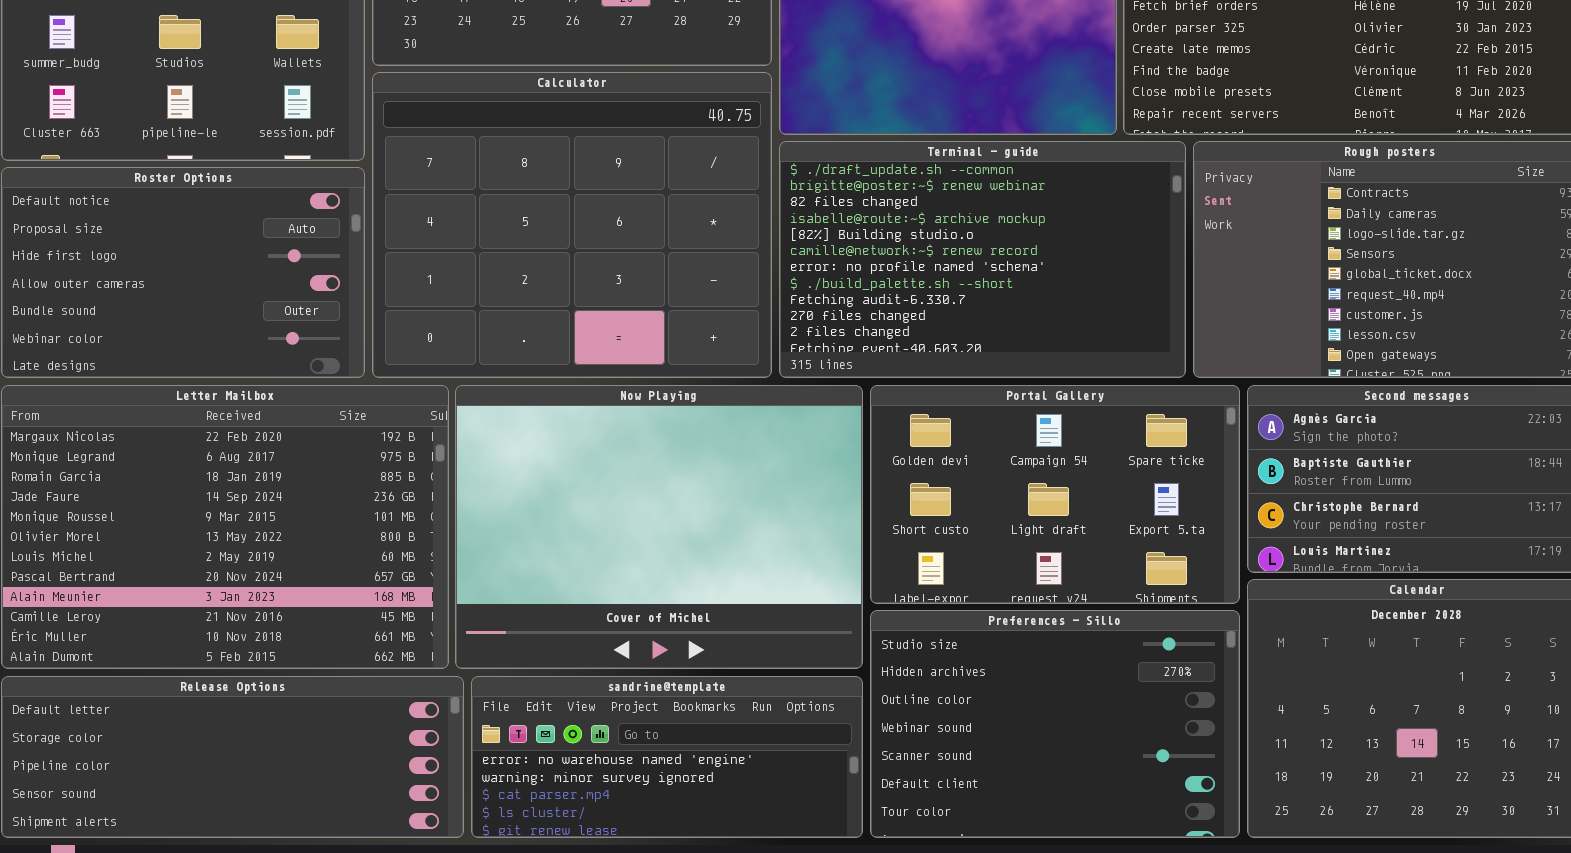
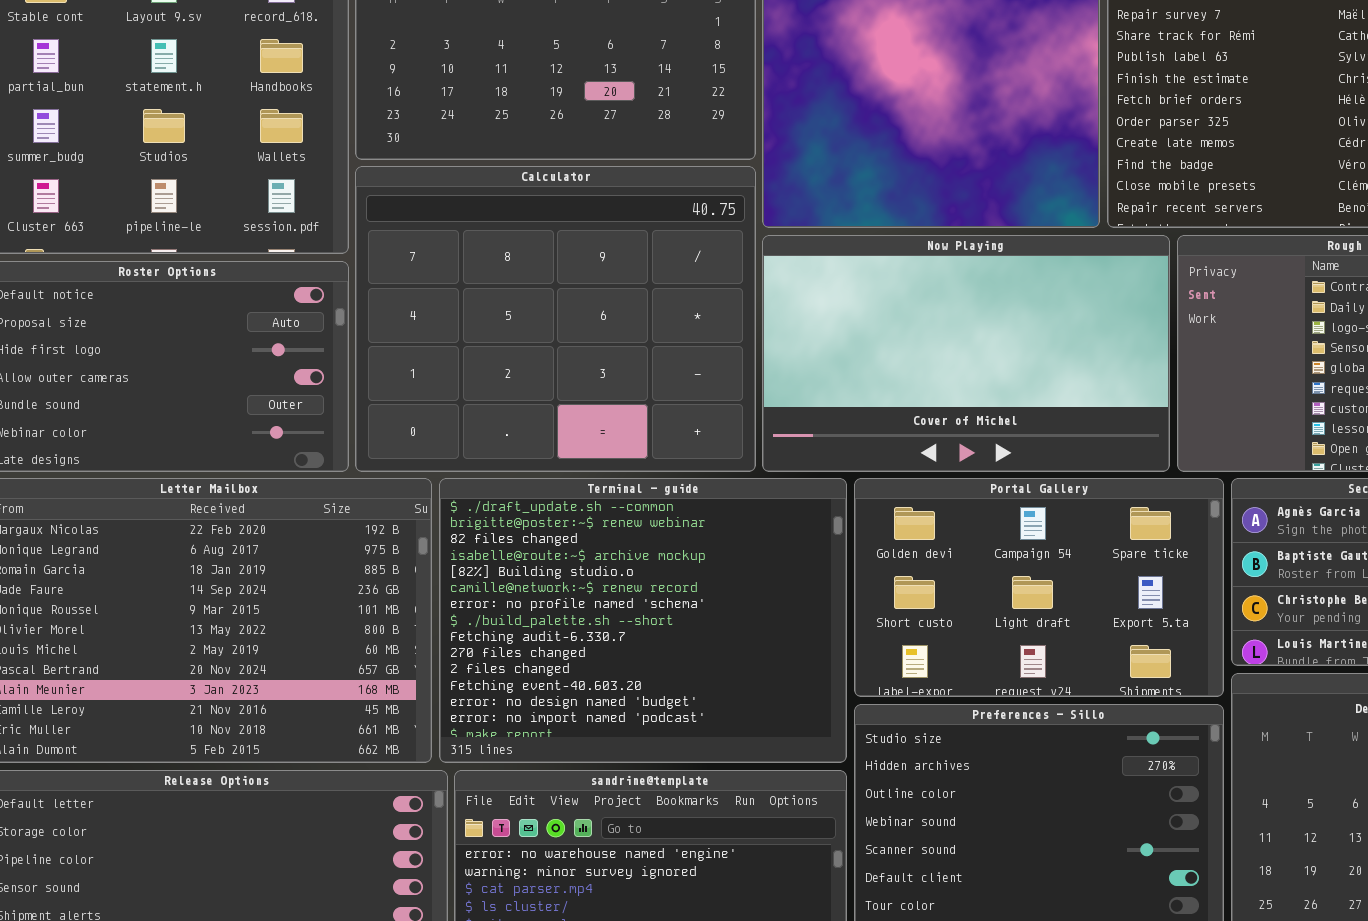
Terminal - guide: [779,141,1186,378] -> [439,478,847,763], moved, resized
Now Playing: [455,385,863,669] -> [762,235,1170,472], moved, resized

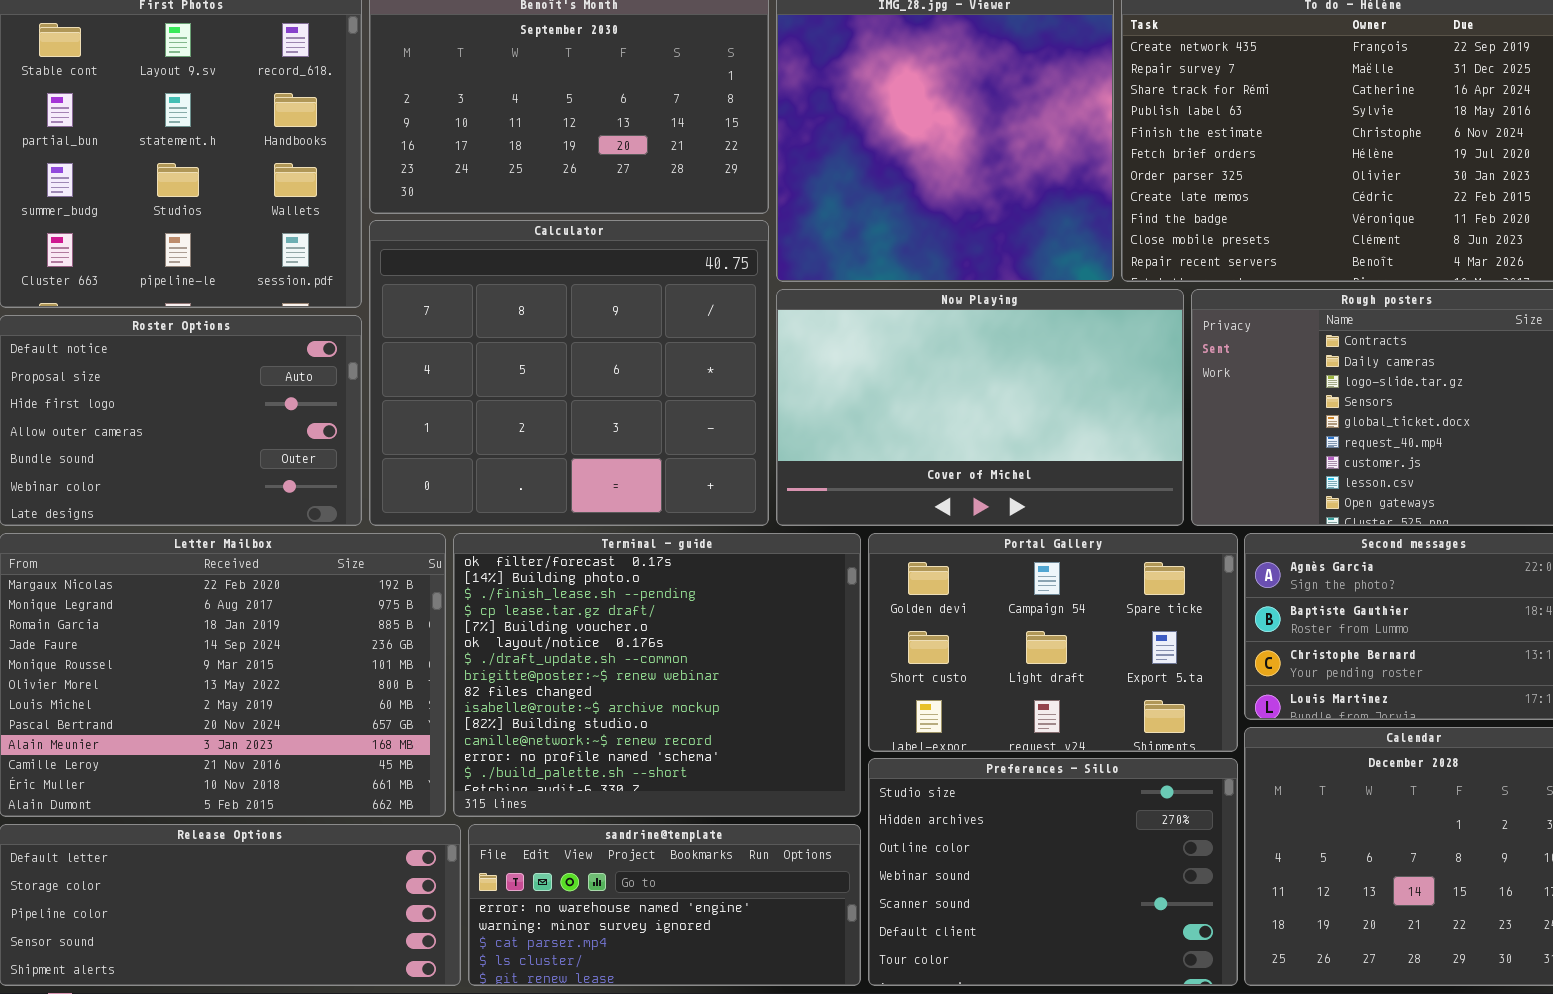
Terminal - guide: [439,478,847,763] -> [453,533,861,817], scrolled up 6 rows

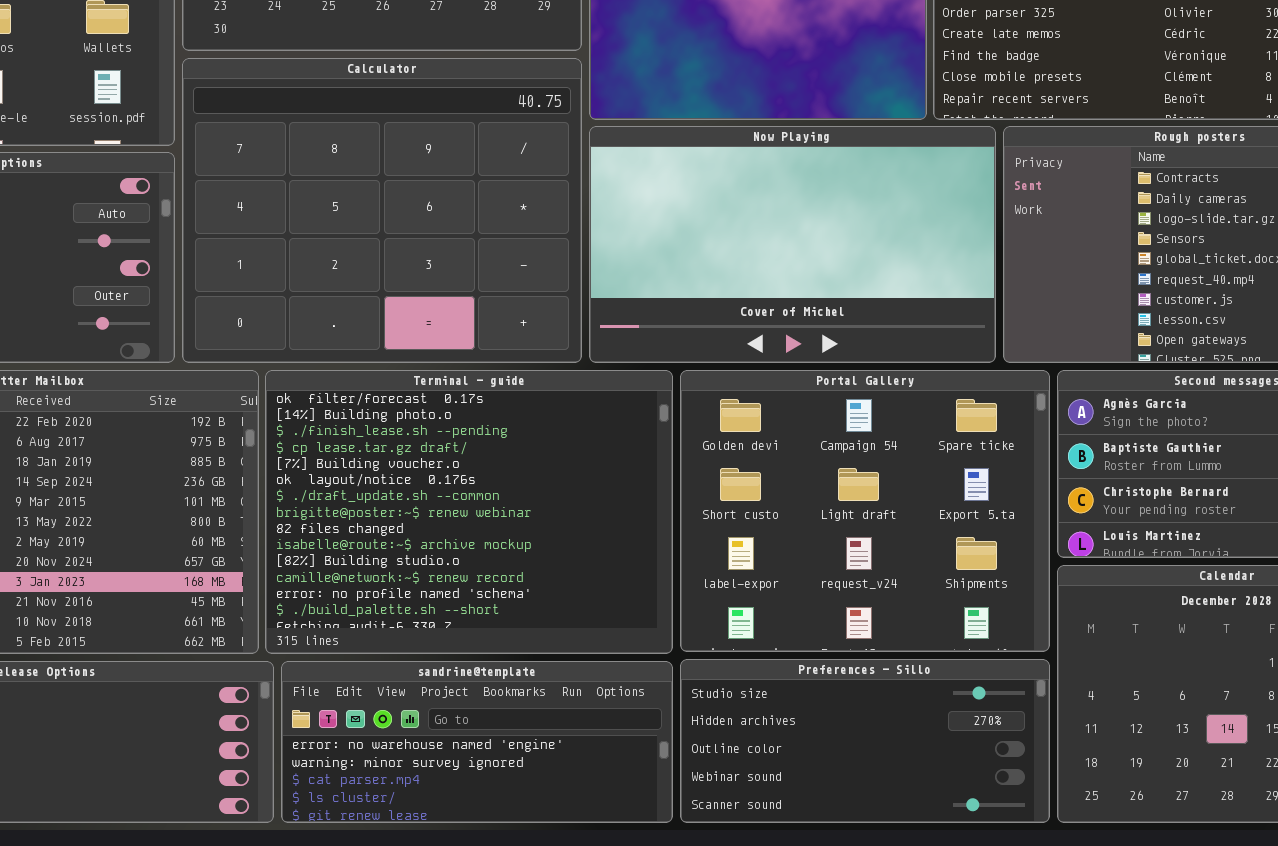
Portal Gallery: [868,533,1238,752] -> [680,370,1050,652], resized
Preferences - Sillo: [868,758,1238,986] -> [680,659,1050,823], resized

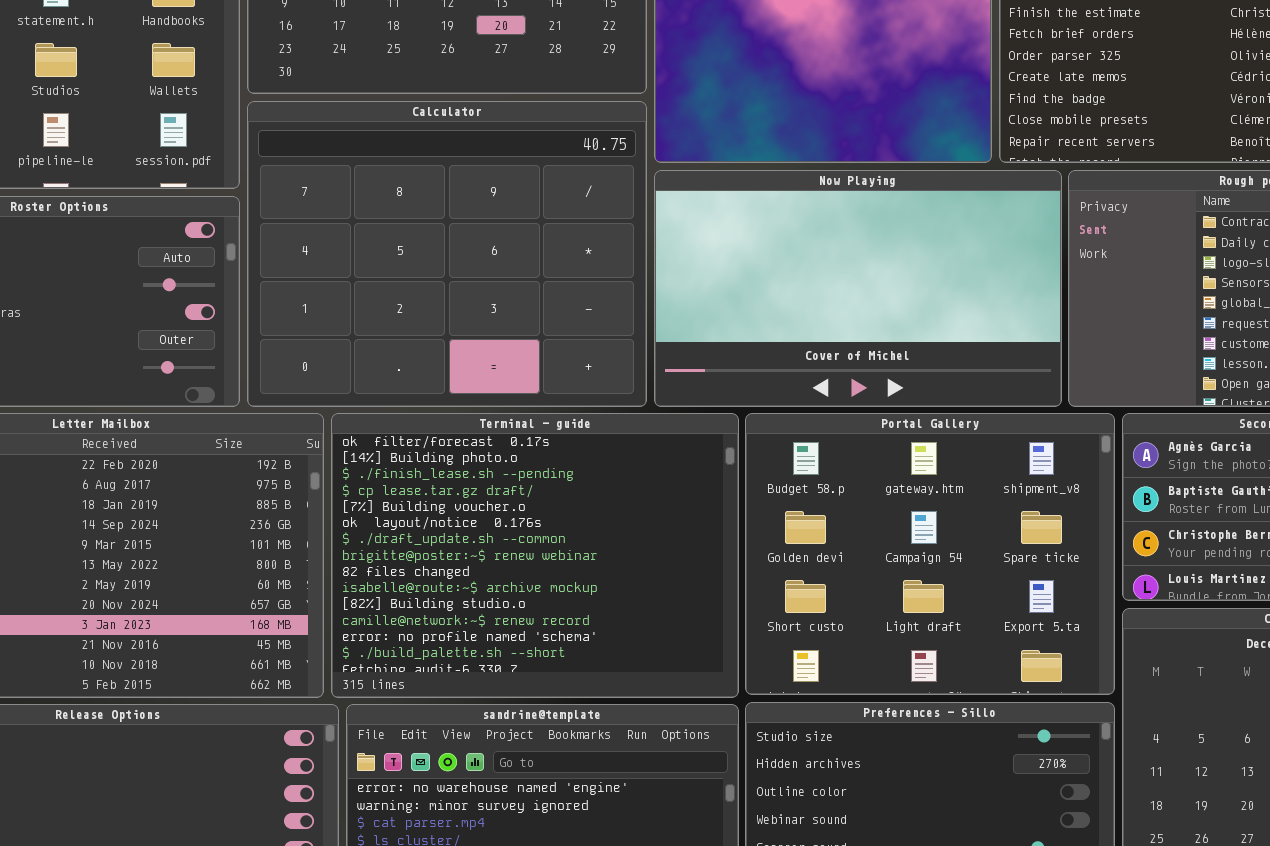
Portal Gallery: [680,370,1050,652] -> [745,413,1115,695], scrolled up 1 row

